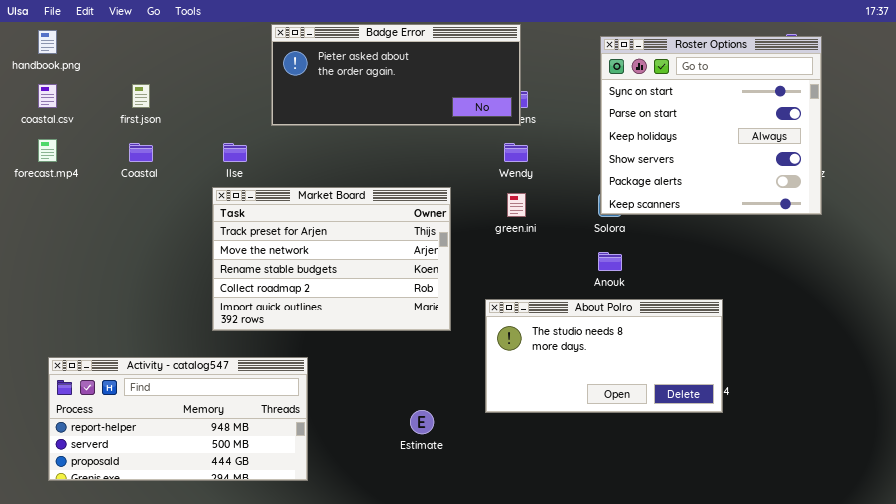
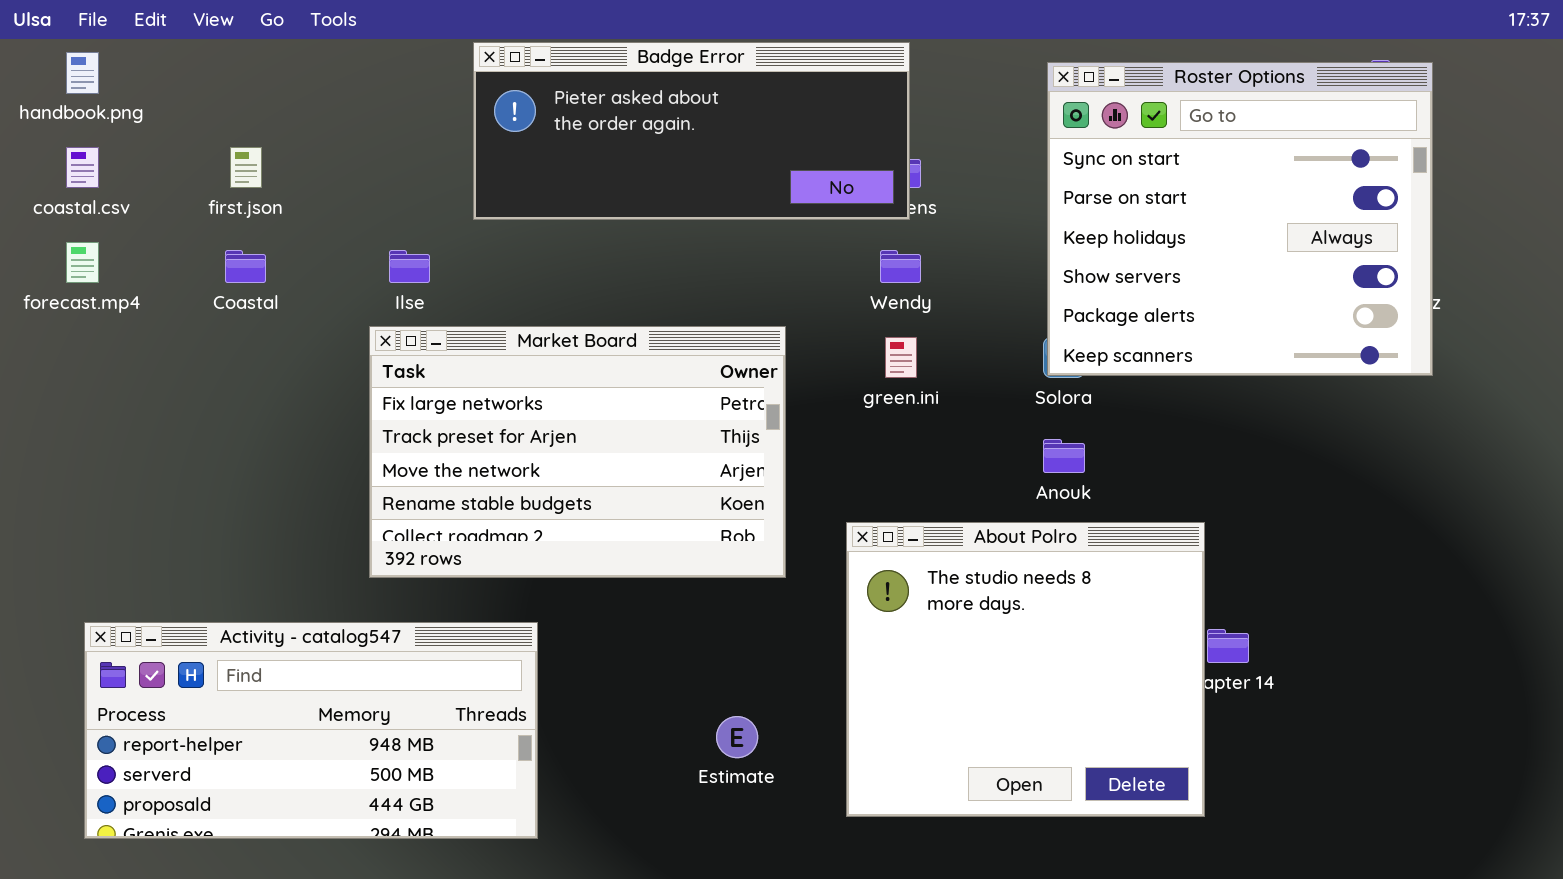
Market Board: [212,187,451,331] -> [369,326,786,578], scrolled up 1 row
About Polro: [485,299,723,413] -> [846,522,1205,817], resized

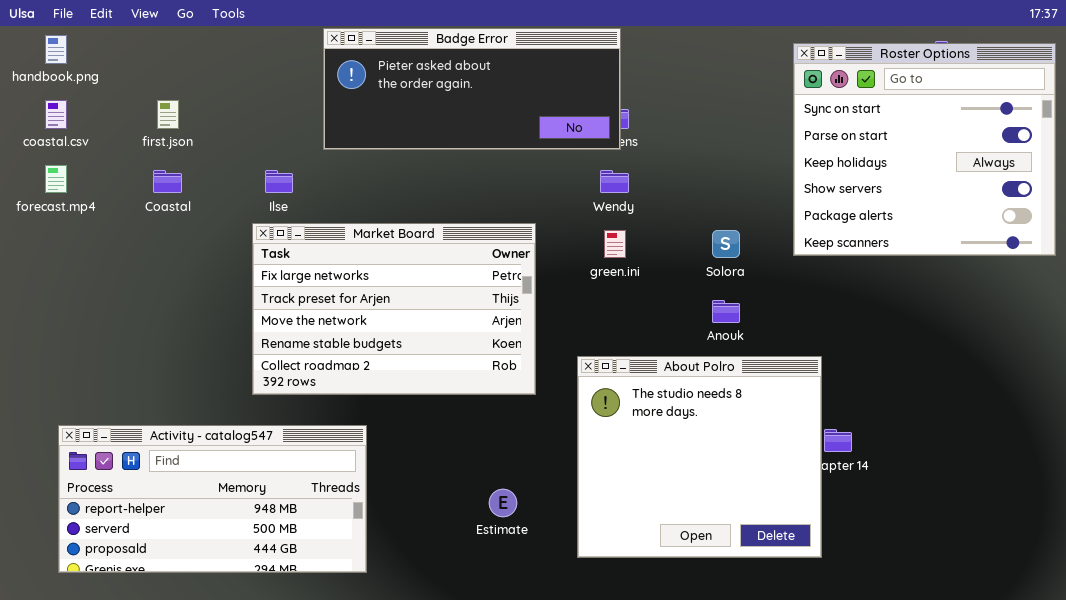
Roster Options: [1047,62,1433,376] -> [793,43,1056,256], moved

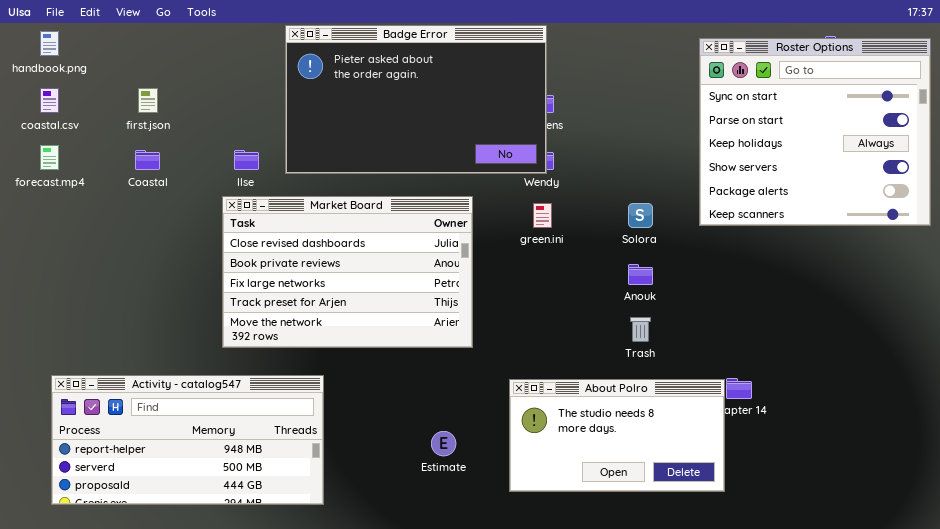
Badge Error: [323,28,621,150] -> [285,25,547,174], resized
Market Board: [252,223,536,395] -> [222,196,473,348], scrolled up 2 rows
About Polro: [577,356,822,558] -> [509,379,725,492], resized

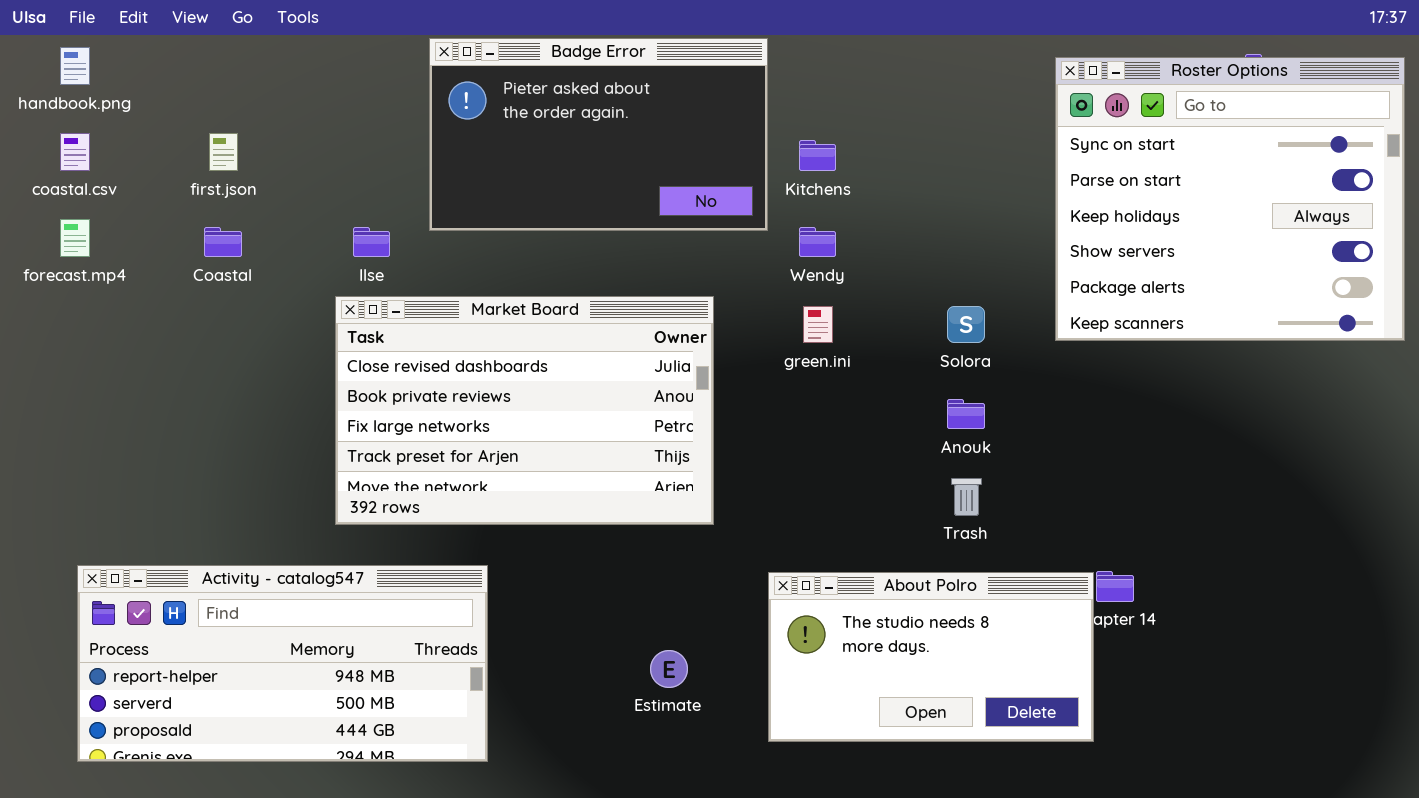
Badge Error: [285,25,547,174] -> [429,38,768,231], resized

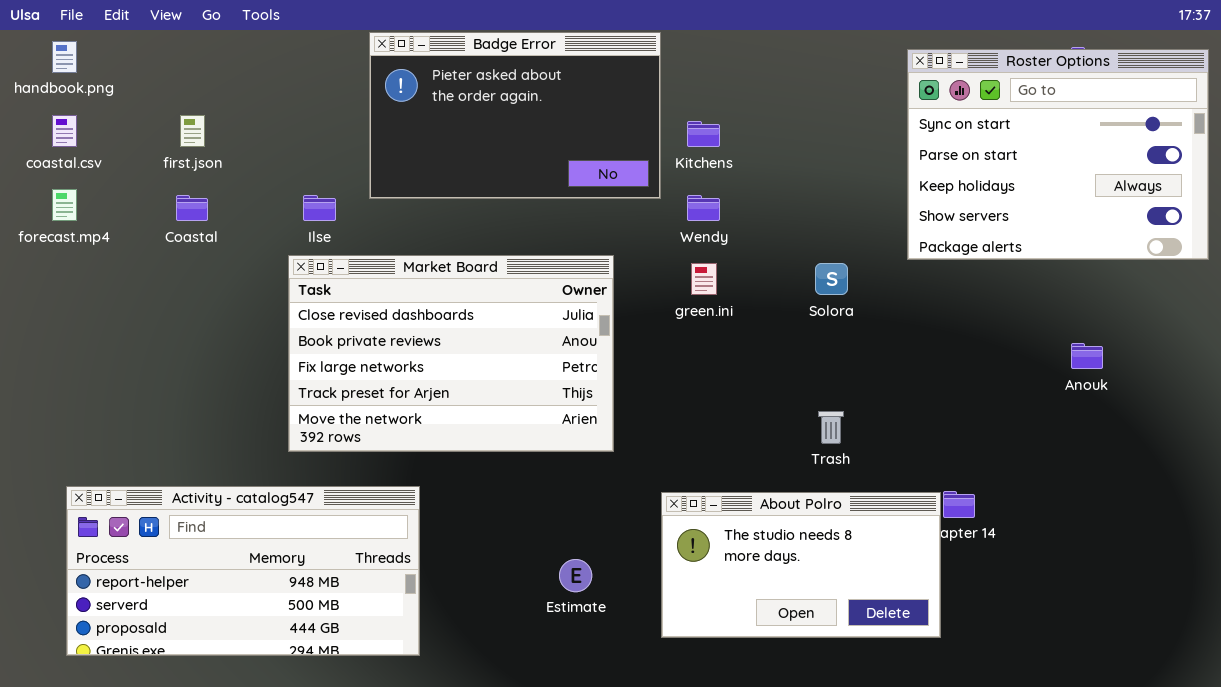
Roster Options: [1055,57,1405,341] -> [907,49,1209,260], resized
Anouk: [947,399,985,429] -> [1071,343,1103,369], moved

